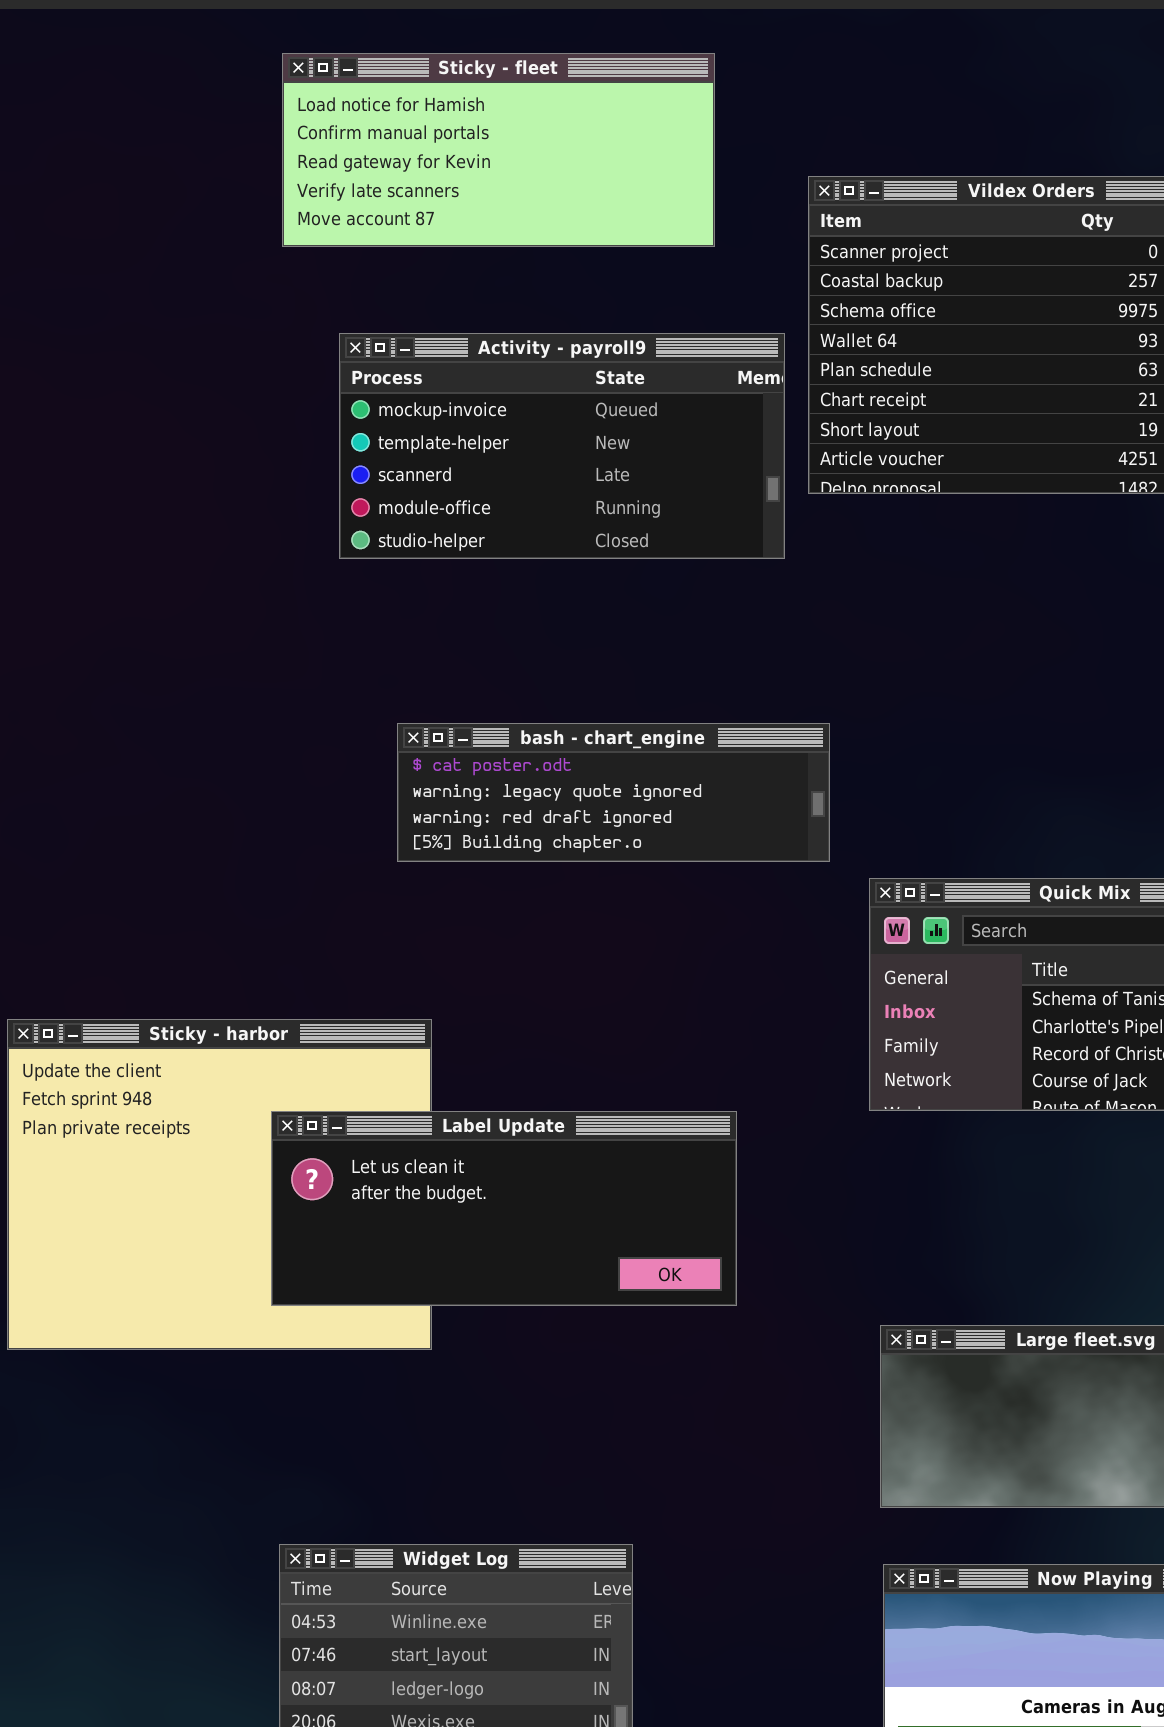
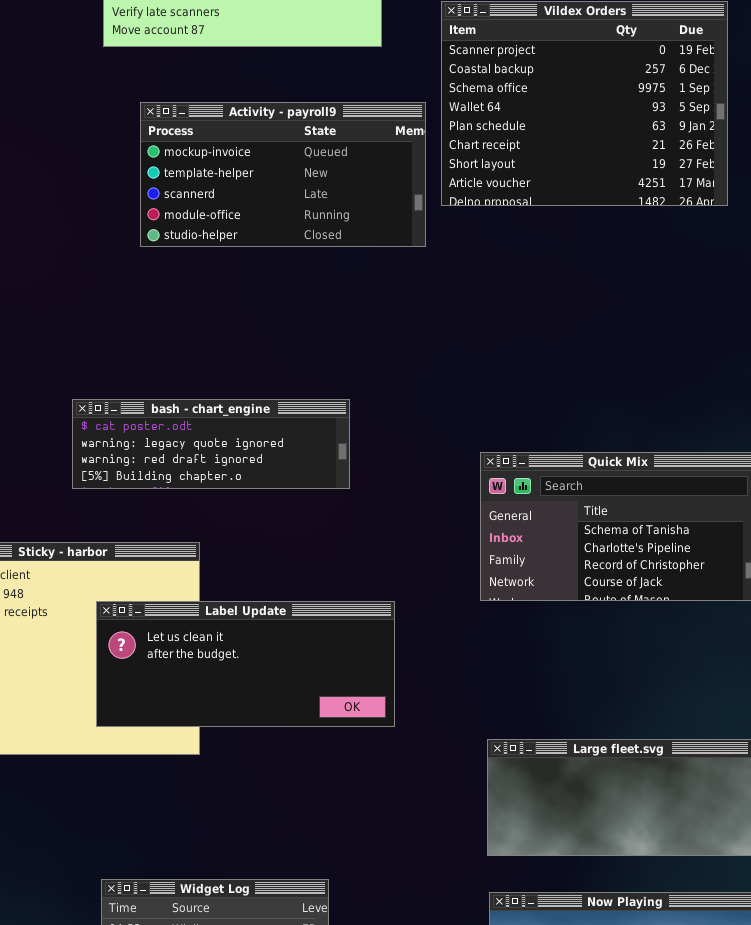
bash - chart_engine: [397,723,830,862] -> [72,399,350,489], moved

